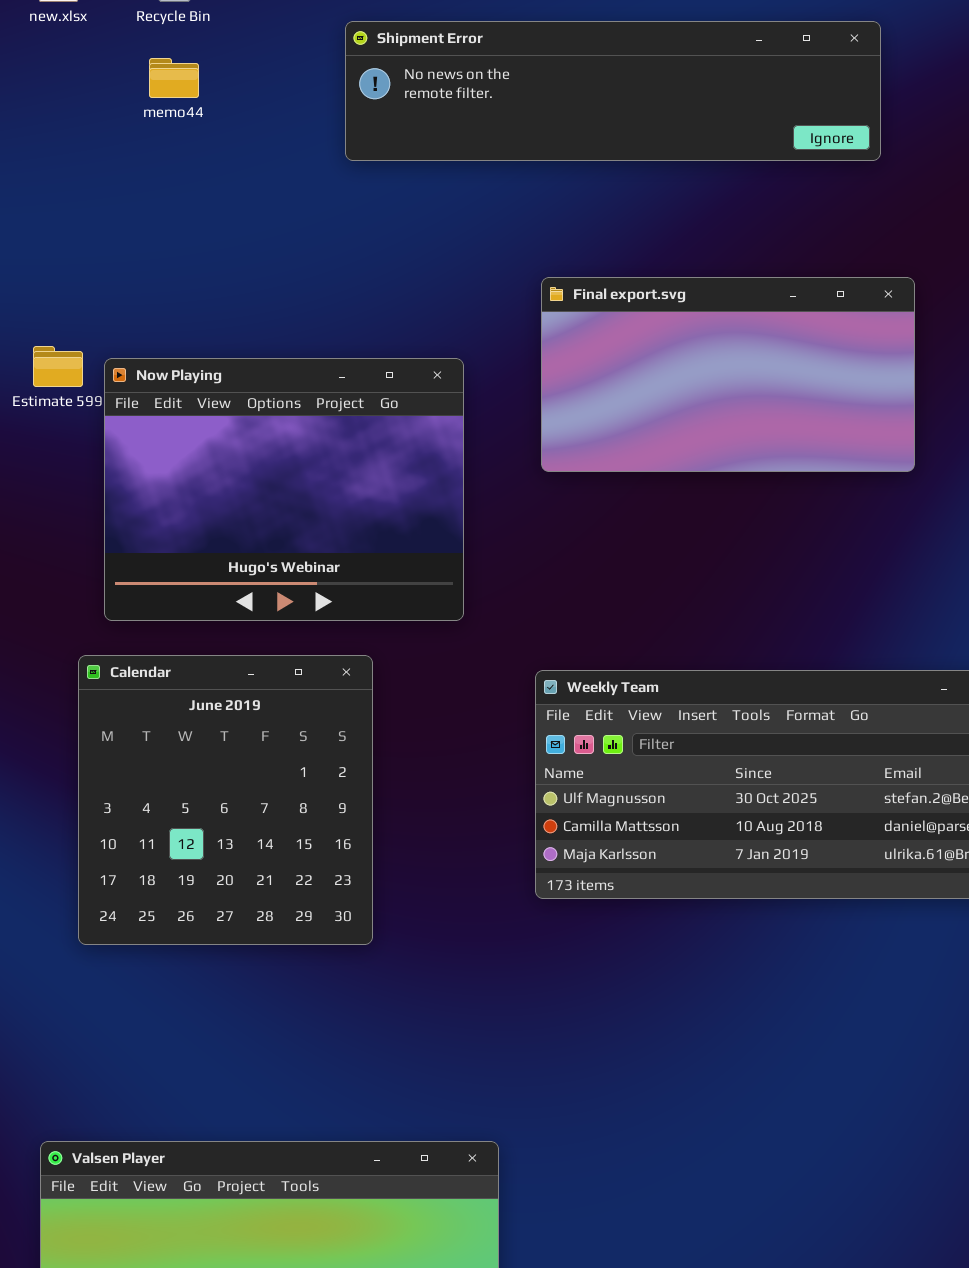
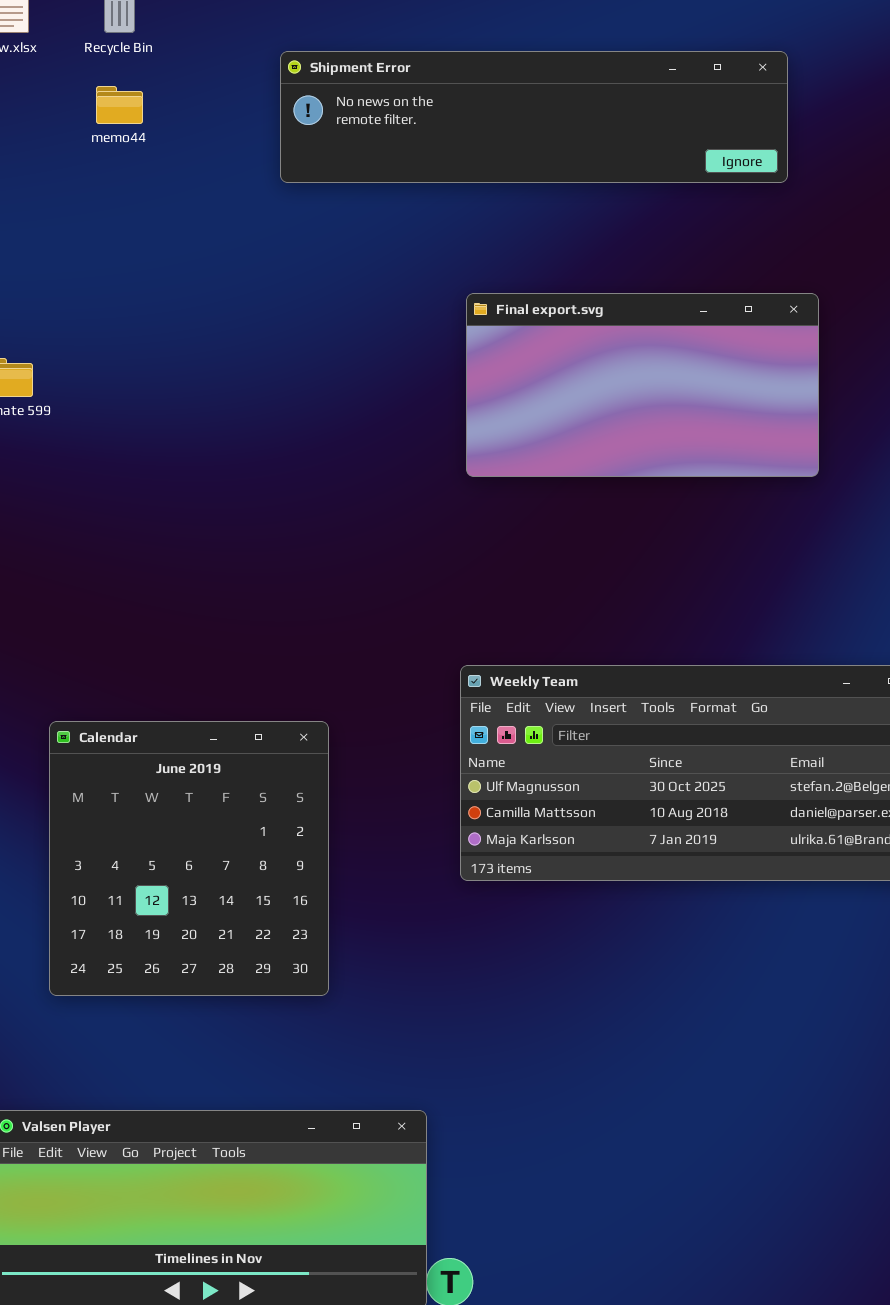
Now Playing: [104,358,464,621] -> none, closed
Calendar: [78,655,373,945] -> [49,721,329,996], moved

